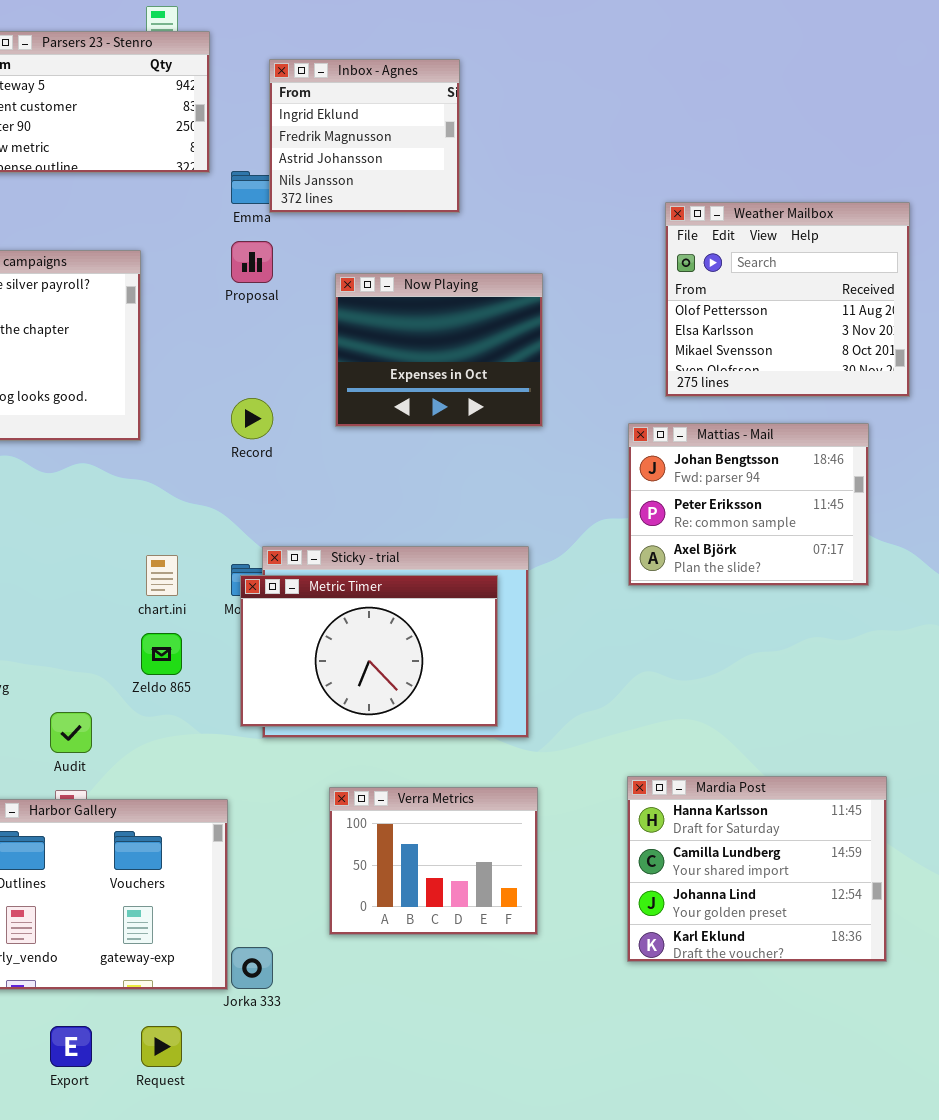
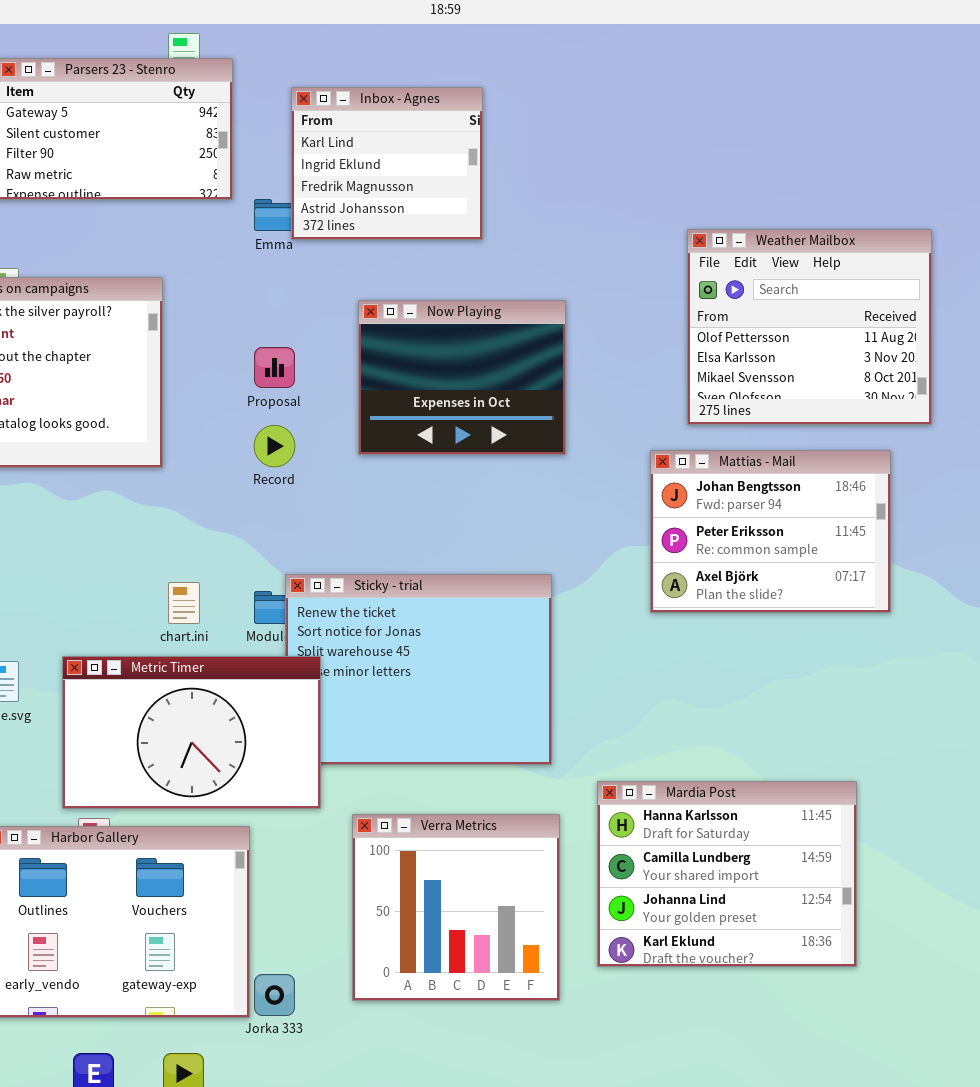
Inbox - Agnes: [269,59,460,213] -> [291,87,483,240], scrolled up 1 row
Proposal: [231,241,273,283] -> [254,347,295,388], moved
Metric Timer: [240,575,498,727] -> [62,656,321,809], moved
Mardia Post: [627,776,887,962] -> [597,781,857,967], moved
Verra Metrics: [329,787,538,935] -> [352,814,560,1001], resized

